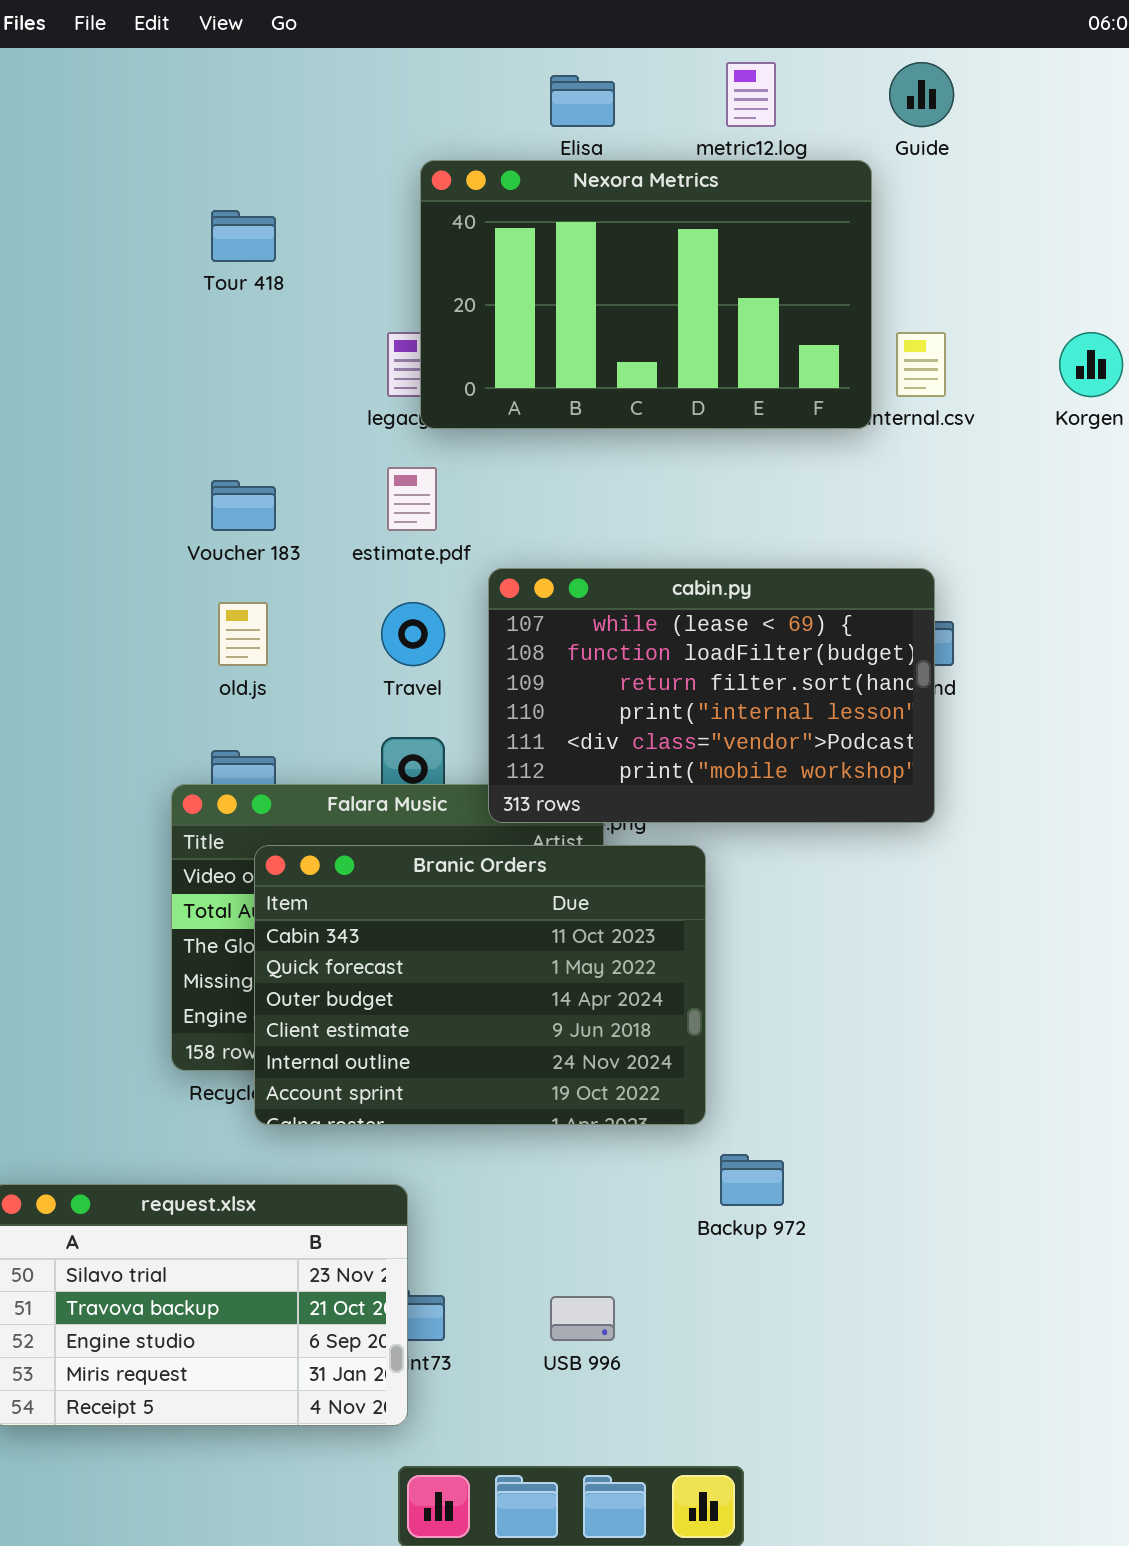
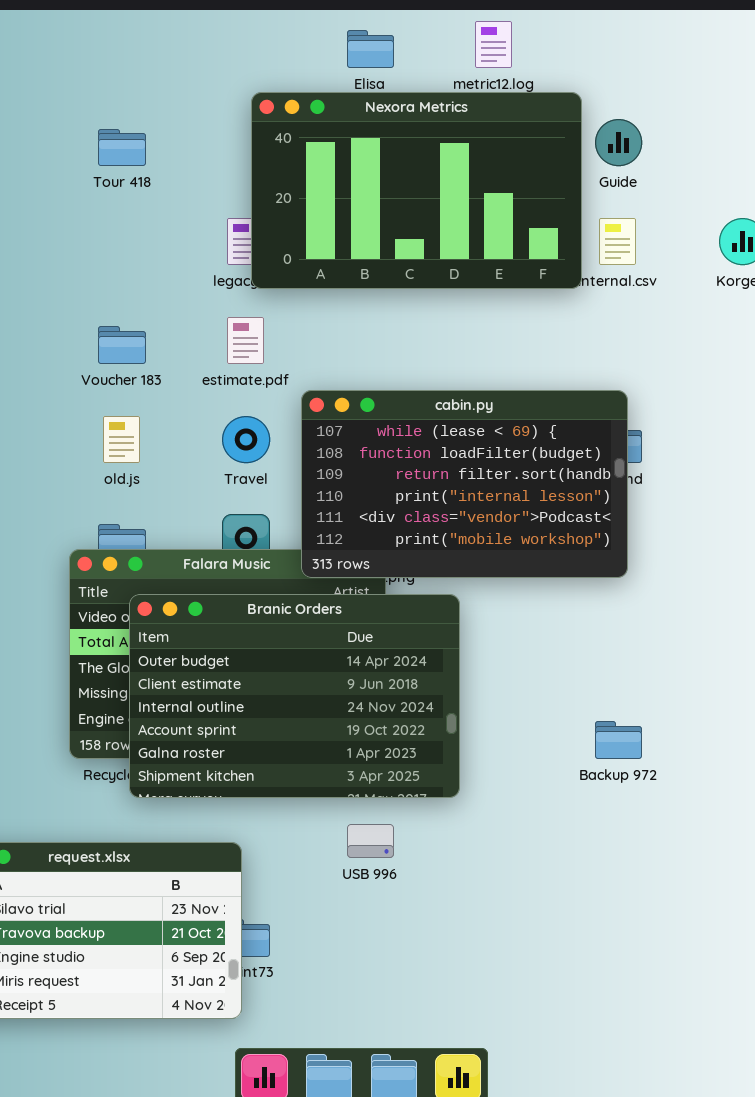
Guide: [889,62,954,127] -> [595,119,642,166], moved
Branic Orders: [254,845,706,1125] -> [129,594,460,798], scrolled down 2 rows
Backup 972: [720,1154,784,1206] -> [595,721,642,759], moved
USB 996: [550,1296,615,1341] -> [347,824,394,858], moved

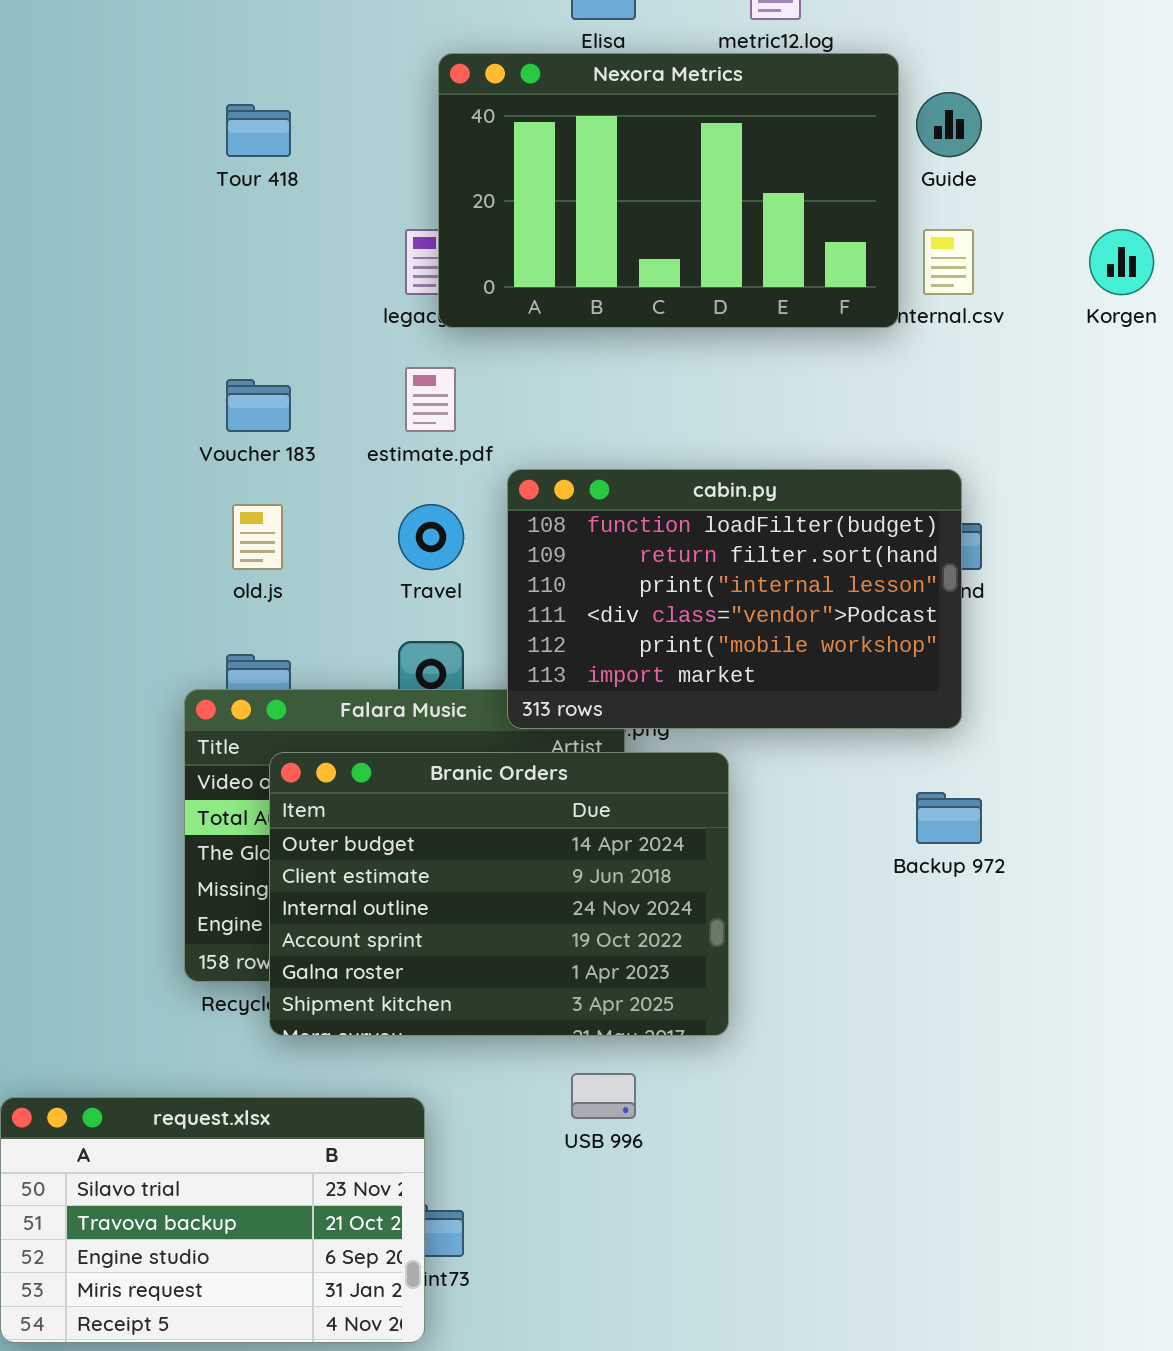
cabin.py: [301,390,628,578] -> [507,469,962,729], scrolled down 1 row
Backup 972: [595,721,642,759] -> [916,792,982,844], moved

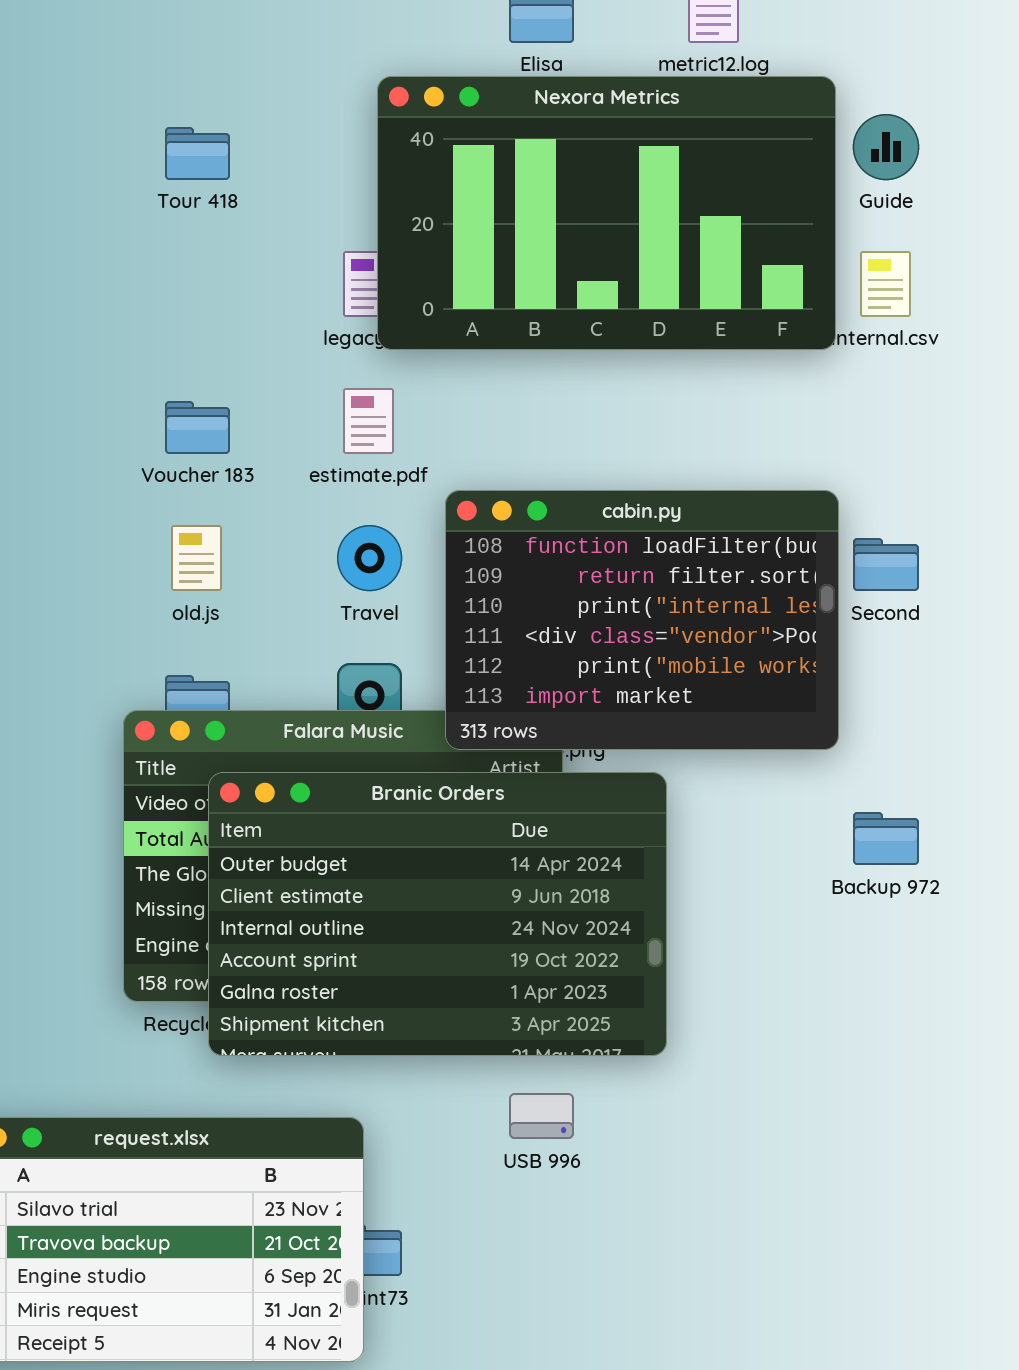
cabin.py: [507,469,962,729] -> [445,490,839,750], resized

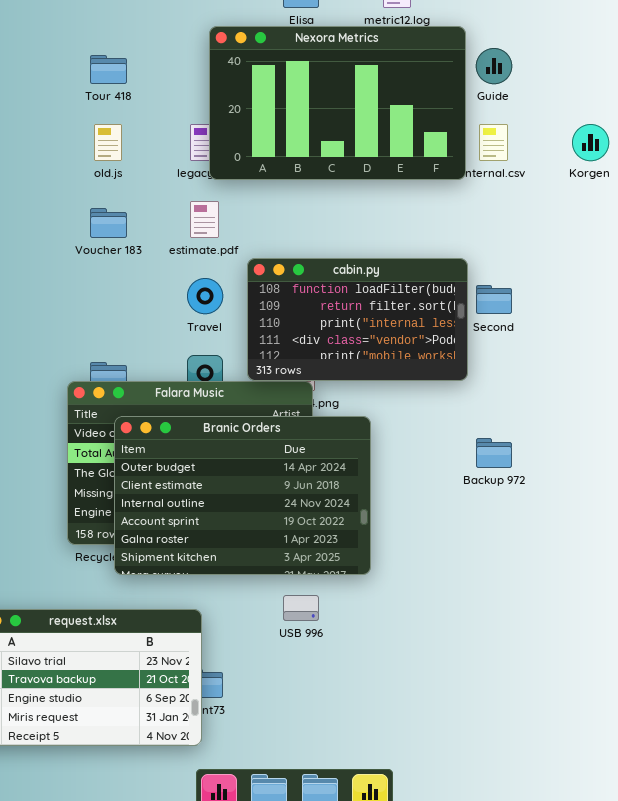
cabin.py: [445,490,839,750] -> [247,258,468,381], resized
old.js: [171,525,222,591] -> [94,124,122,161], moved

